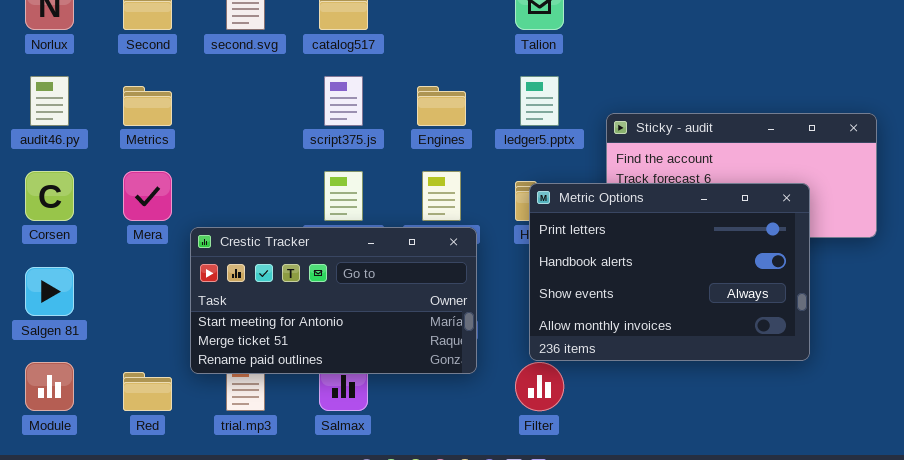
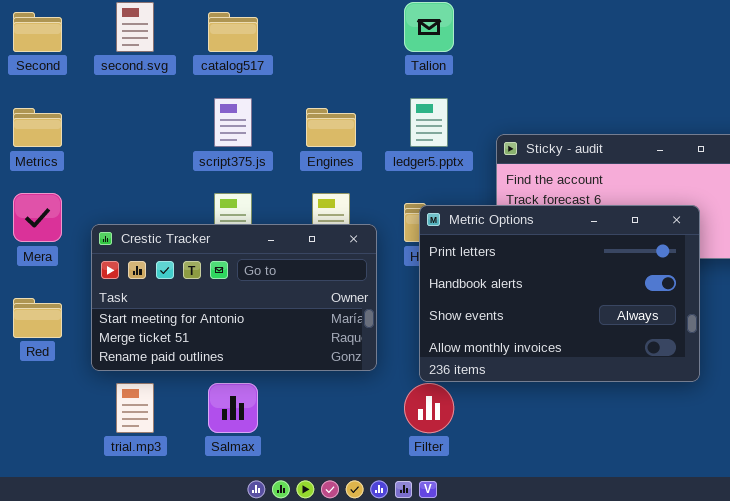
Crestic Tracker: [190,227,477,374] -> [91,224,377,371], moved
Red: [123,372,172,411] -> [13,298,62,338], moved

